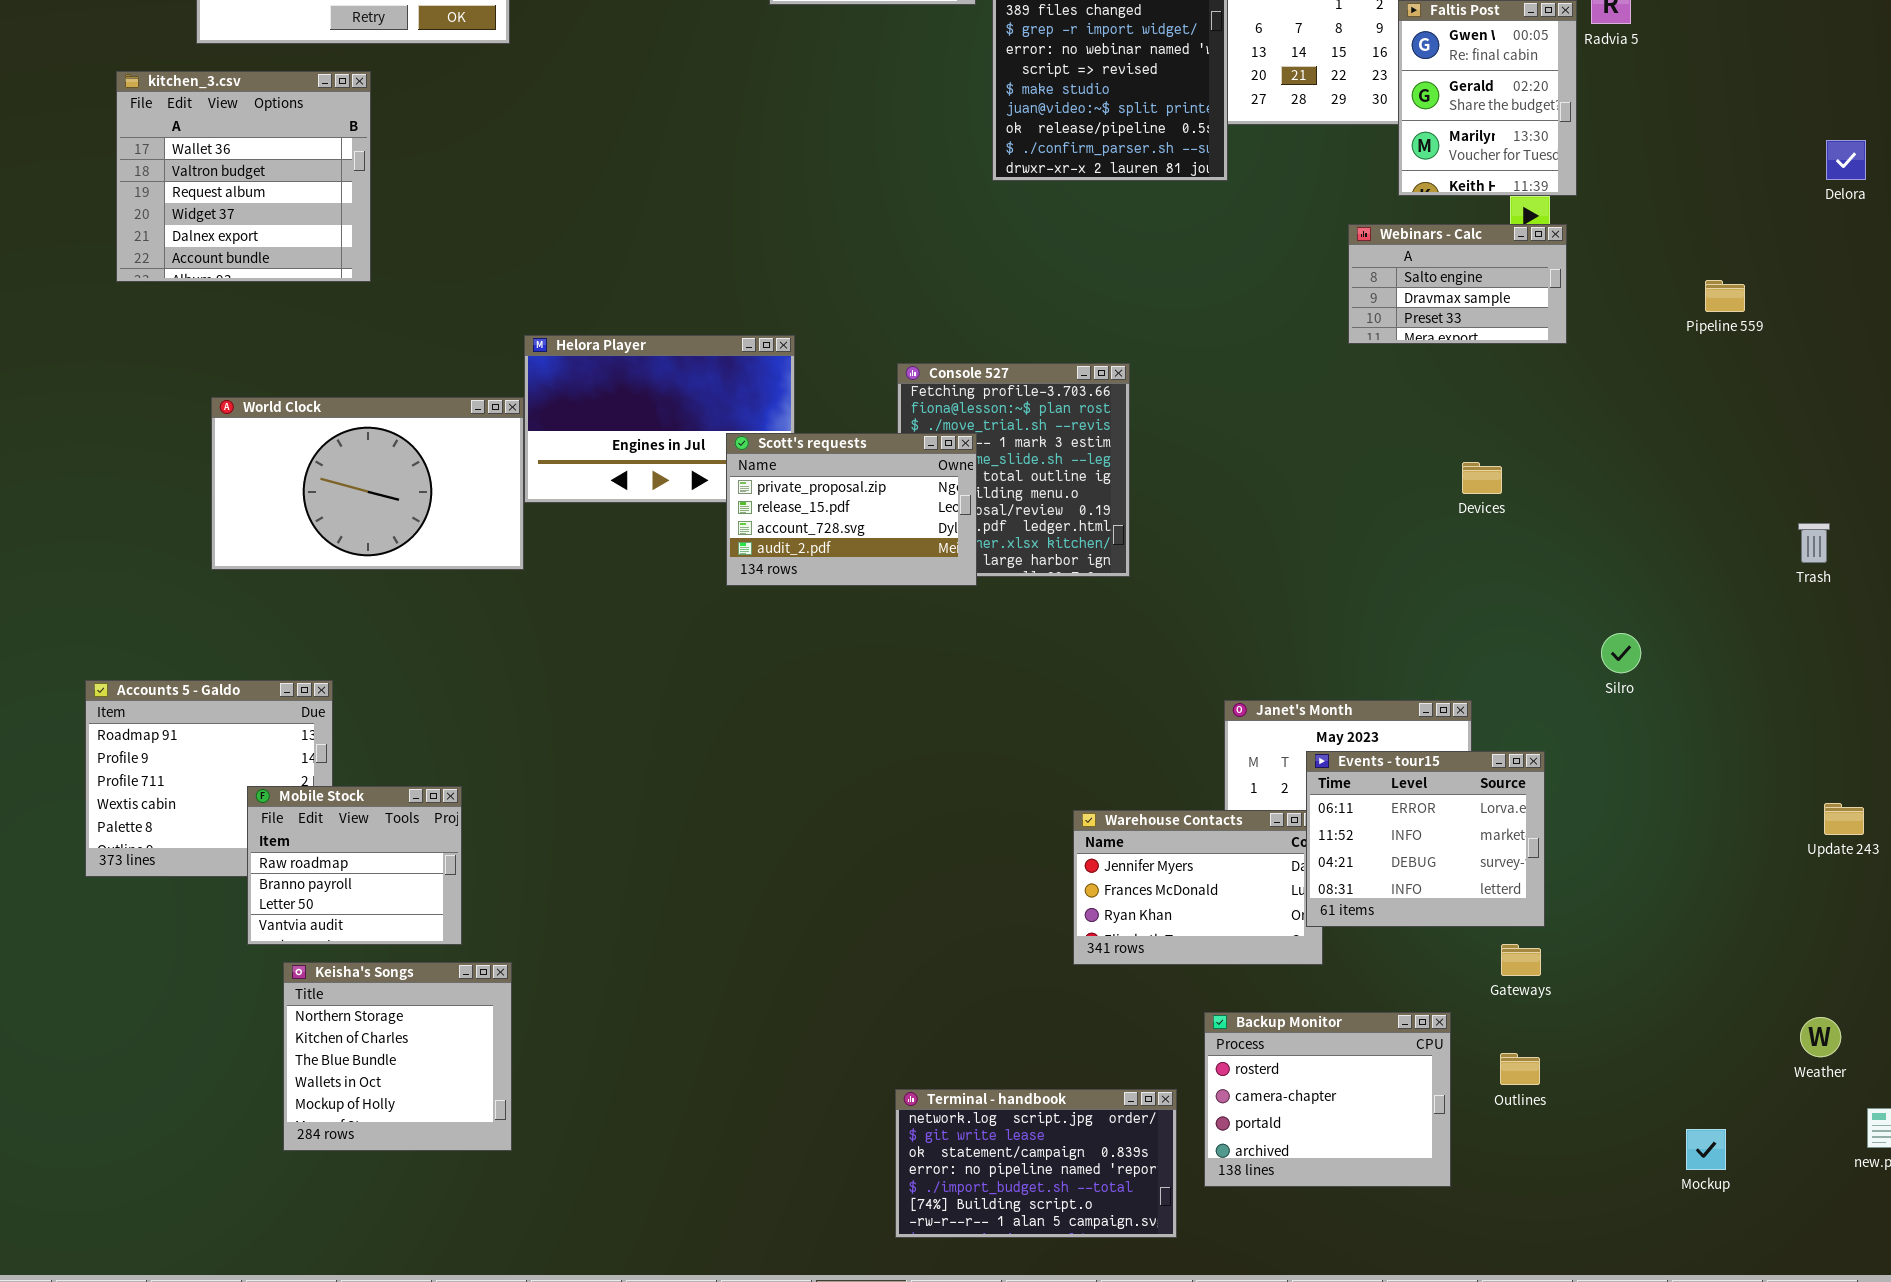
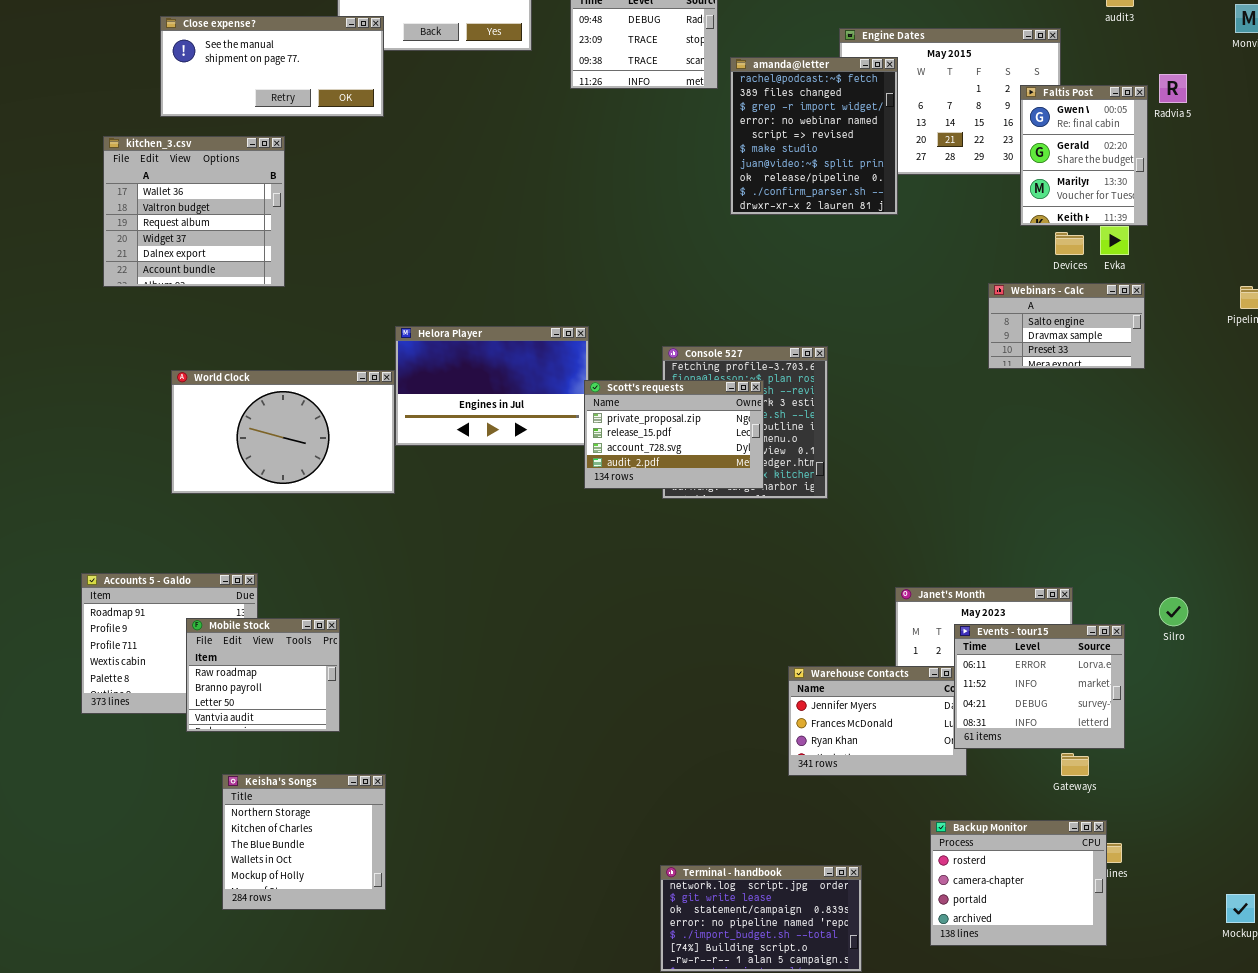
Webinars - Calc: [1348,224,1567,344] -> [988,283,1145,369], moved
Scott's requests: [726,433,977,586] -> [584,380,764,489], moved
Devices: [1462,462,1502,494] -> [1055,232,1084,255], moved
Silro: [1601,633,1641,673] -> [1159,597,1188,626], moved
Mobile Stock: [247,786,462,945] -> [186,618,340,732], moved
Gateways: [1501,944,1541,976] -> [1061,753,1089,776], moved
Backup Monitor: [1204,1012,1451,1187] -> [930,820,1107,946], moved

